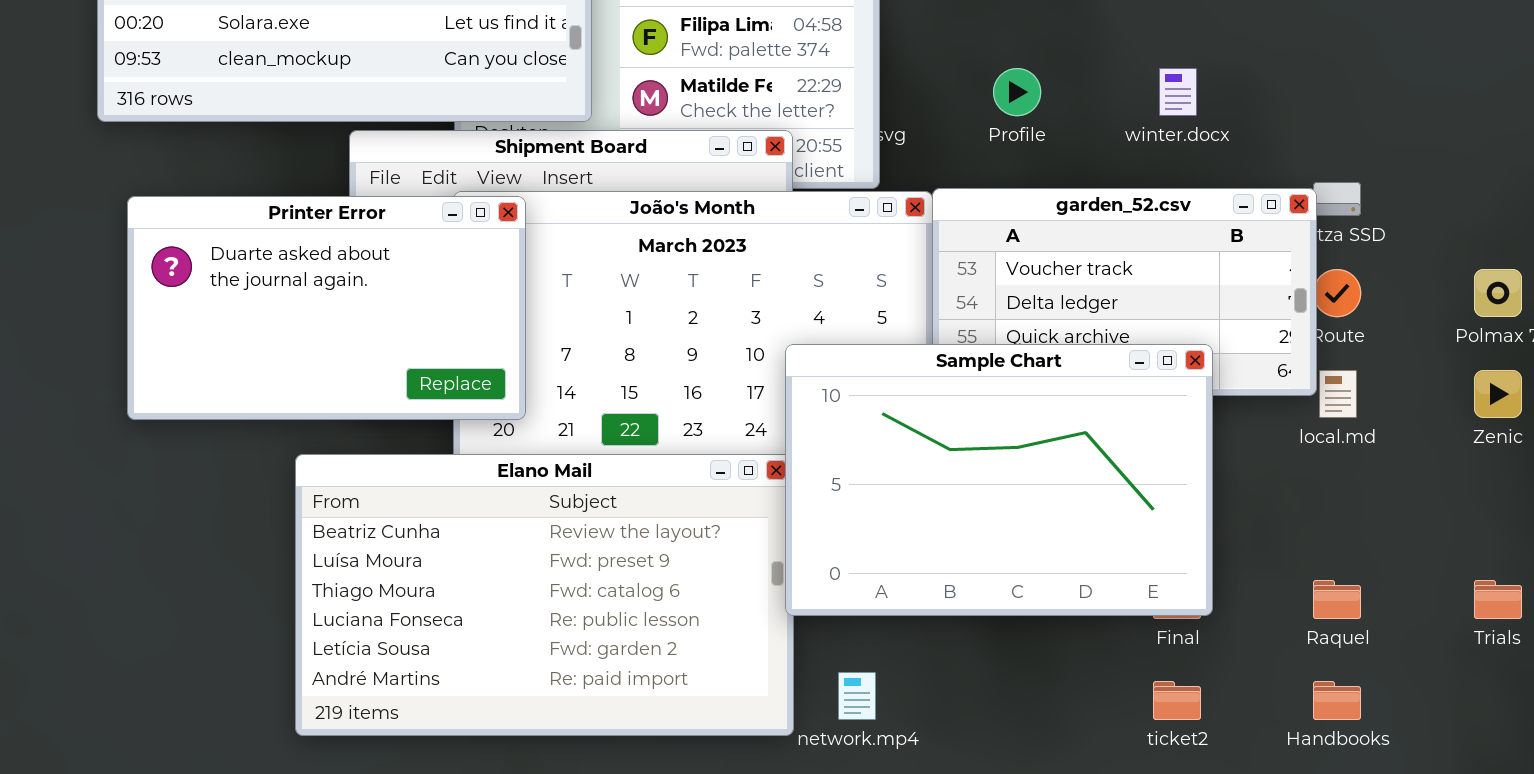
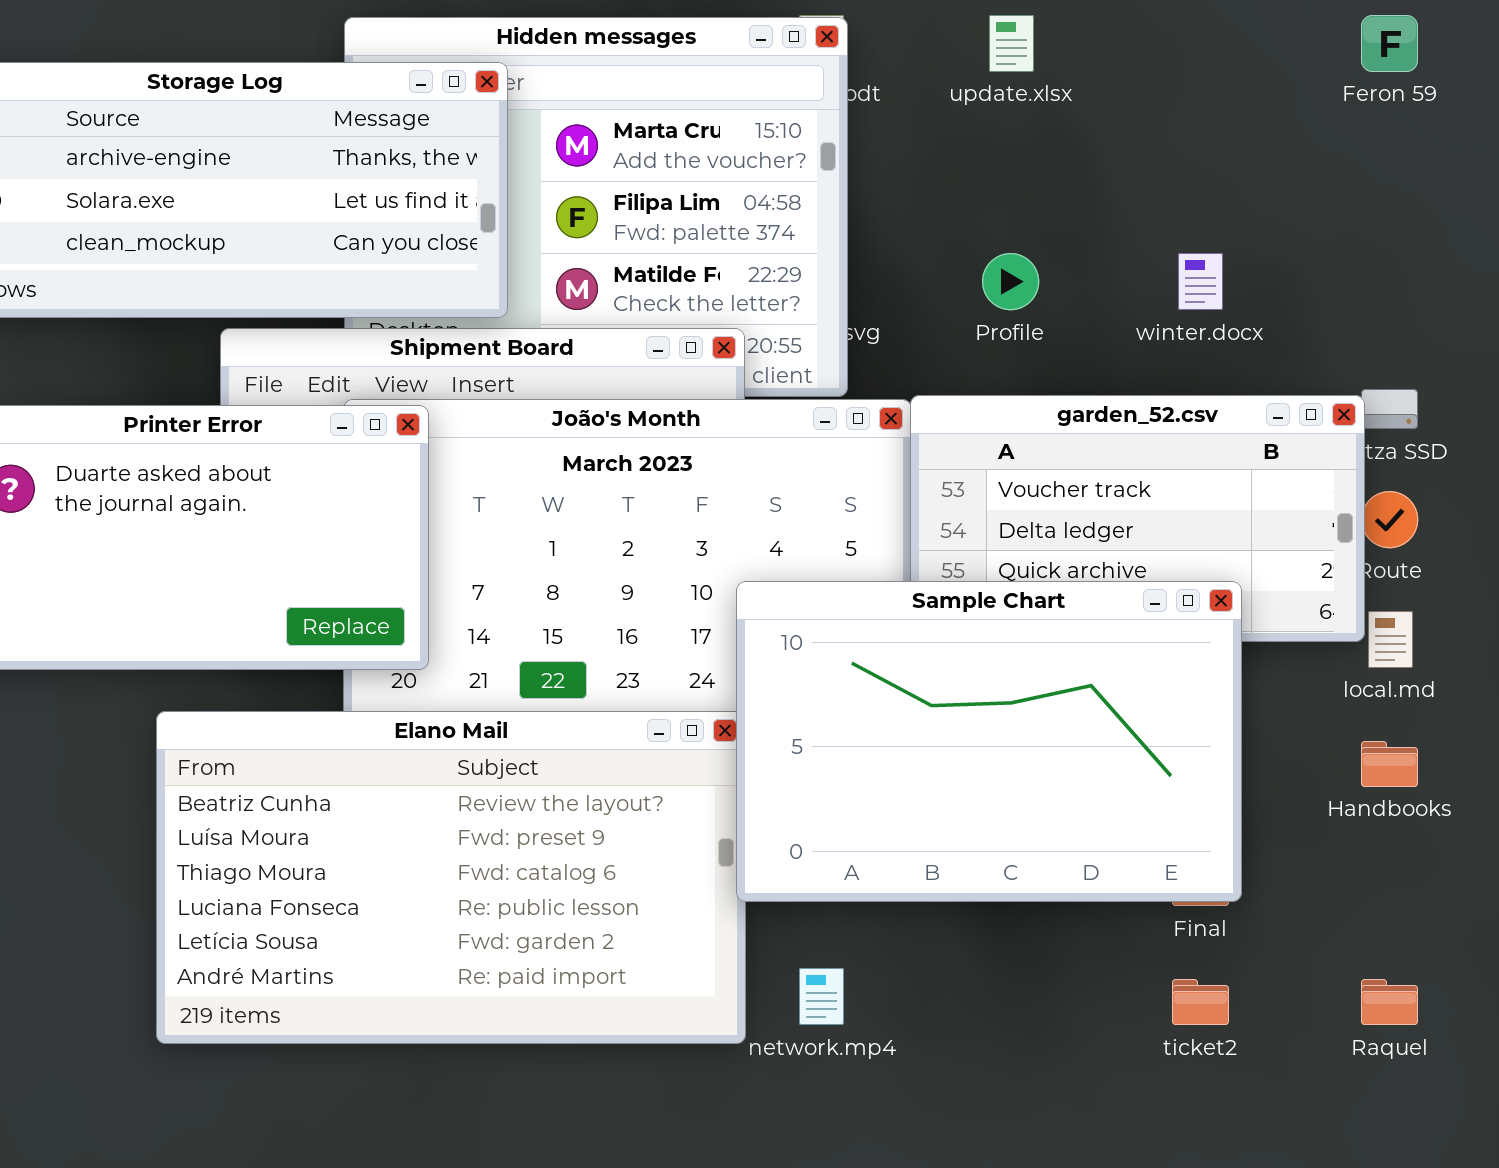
Raquel: [1313,580,1361,619] -> [1361,979,1418,1025], moved
Handbooks: [1313,681,1361,720] -> [1361,741,1418,787], moved

